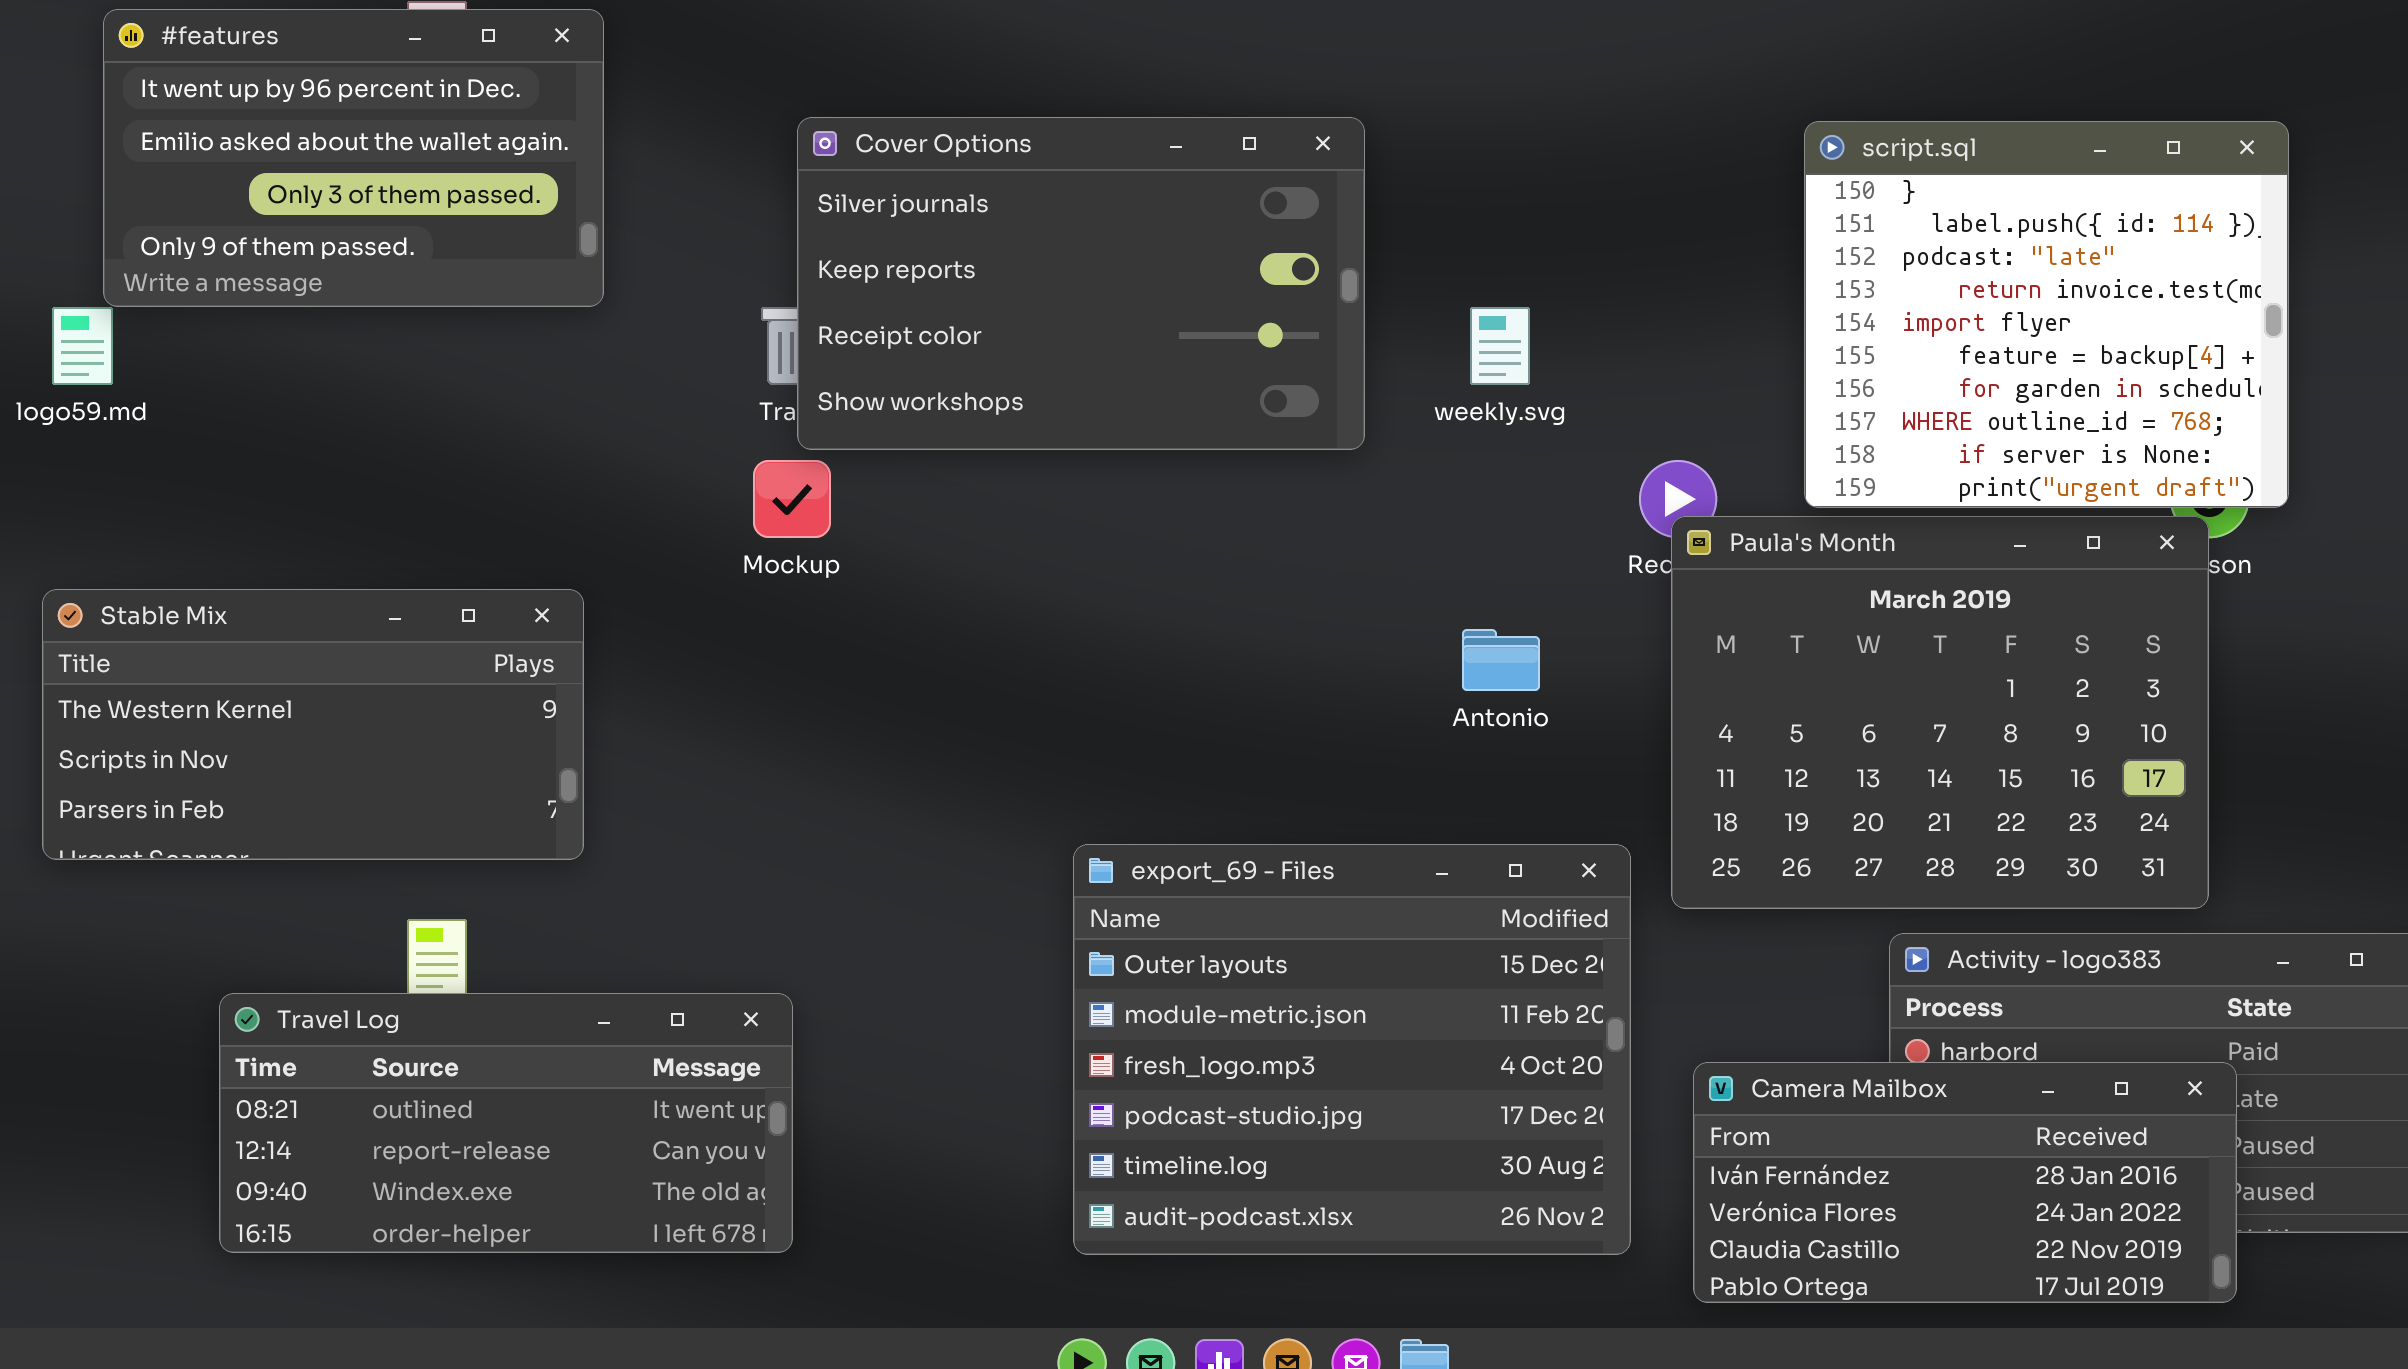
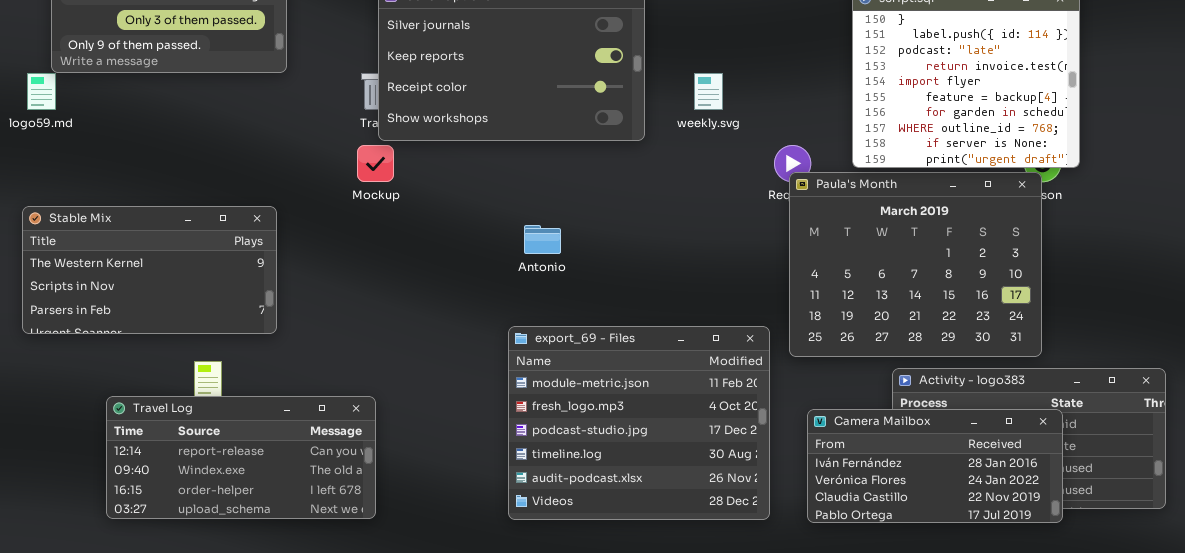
Antonio: [1462,629,1540,691] -> [524,225,561,254], moved
export_69 - Files: [1073,844,1631,1255] -> [508,326,770,520], scrolled down 1 row
Travel Log: [219,993,793,1253] -> [106,396,376,519], scrolled down 1 row
Camera Mailbox: [1693,1062,2237,1303] -> [807,409,1063,523], moved

